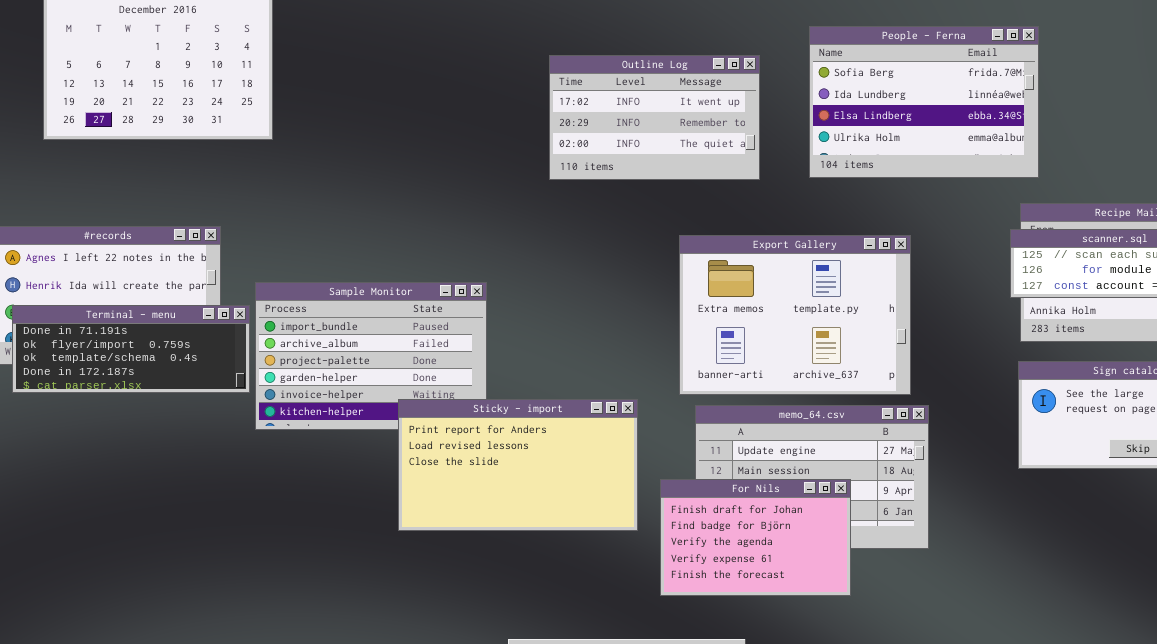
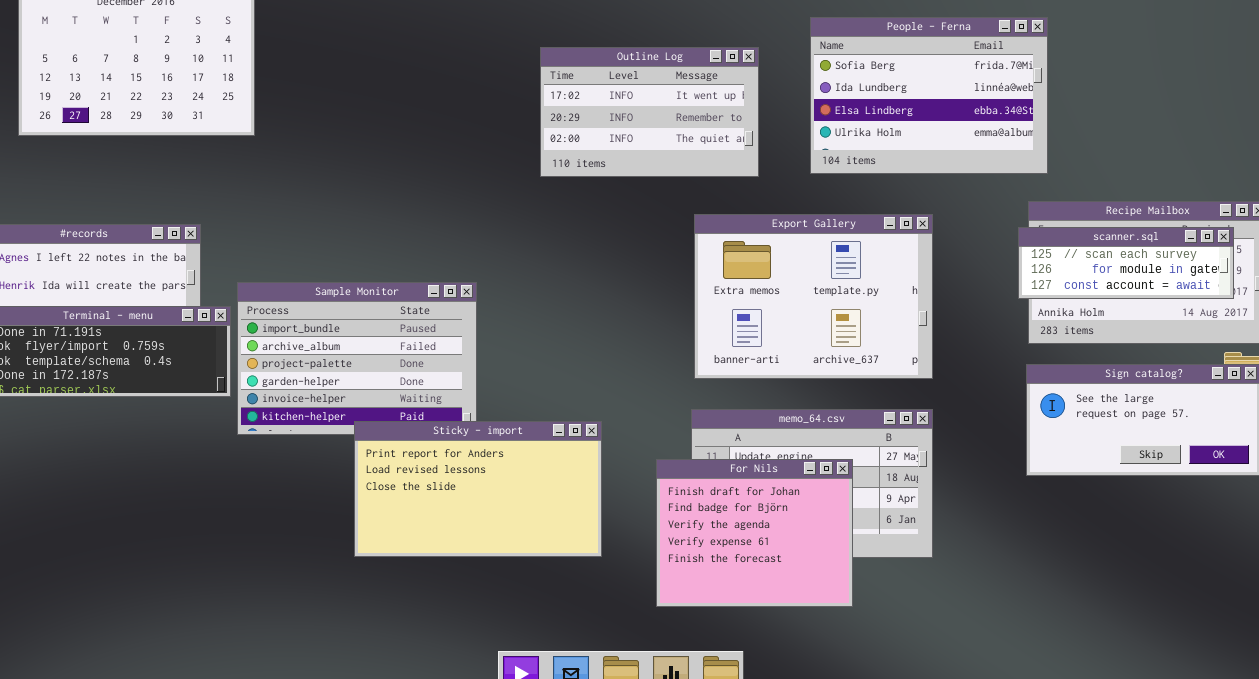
Export Gallery: [679,235,911,395] -> [694,214,933,379], moved
Sticky - import: [398,399,638,531] -> [354,421,602,557], moved
For Nils: [660,479,851,596] -> [656,459,853,607], resized

